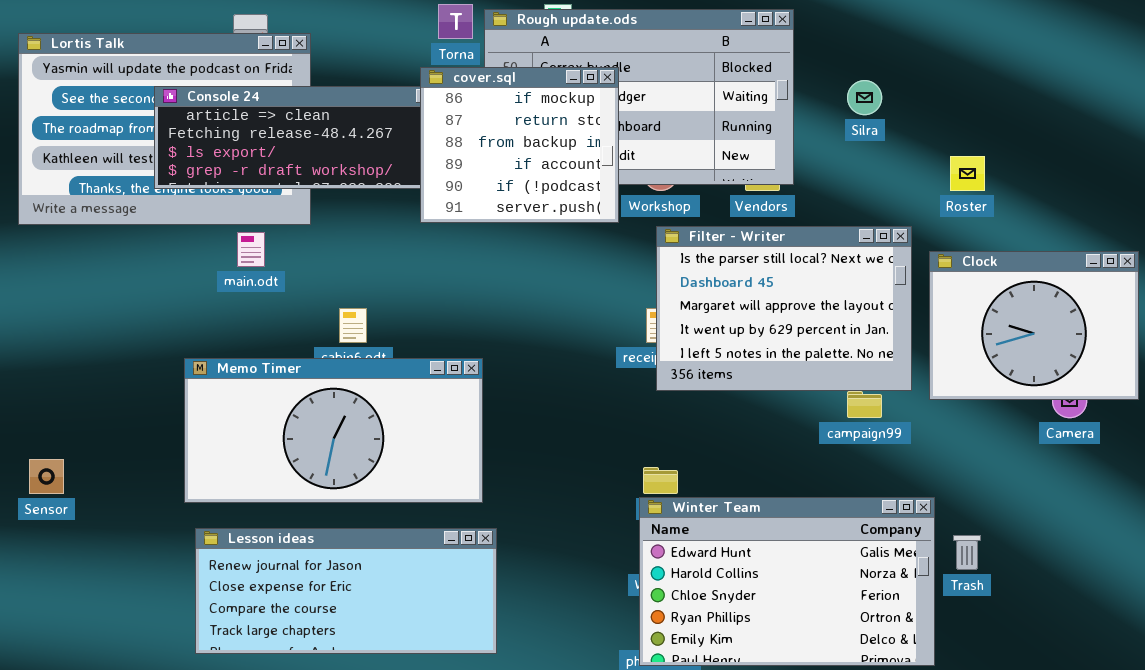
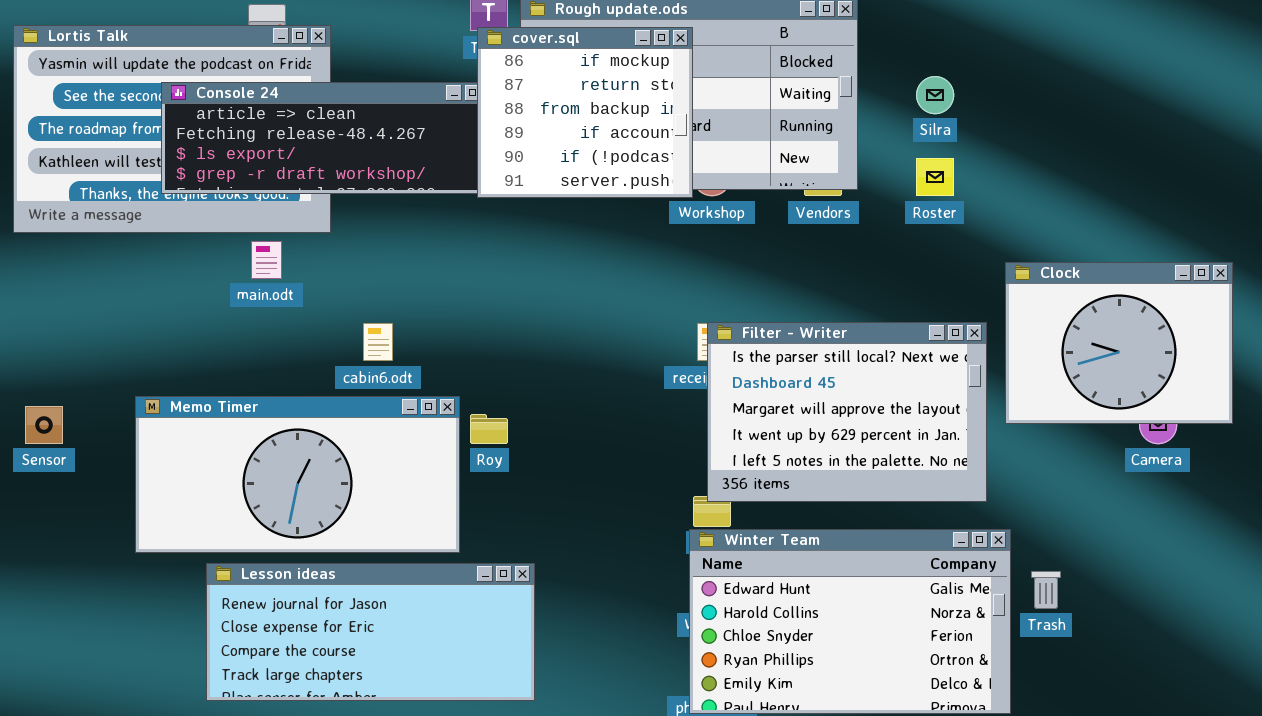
cover.sql: [420,67,619,223] -> [477,27,693,198], moved
Roster: [950,156,985,191] -> [916,158,954,196], moved
Filter - Writer: [656,226,912,391] -> [707,322,987,502], moved
Memo Timer: [184,358,483,503] -> [135,396,460,553], moved
Sensor: [29,459,64,494] -> [25,406,63,444], moved

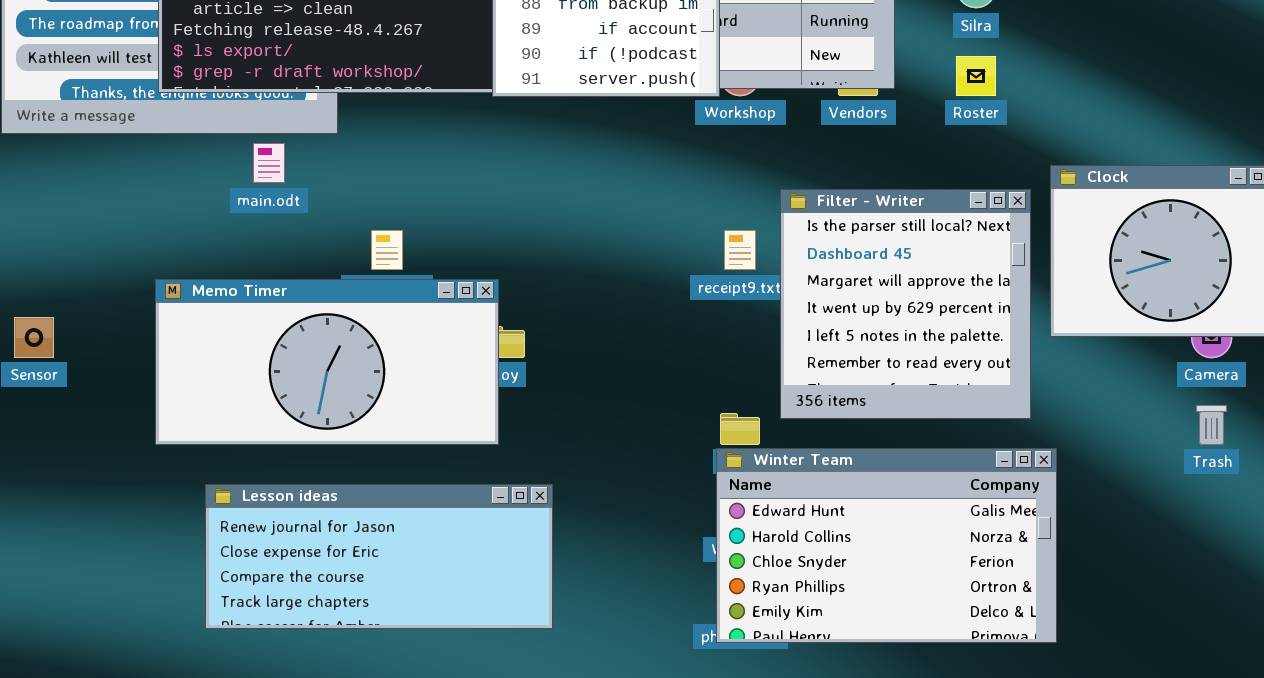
Filter - Writer: [707,322,987,502] -> [780,189,1031,419], resized
Memo Timer: [135,396,460,553] -> [155,279,499,445], moved
Trash: [1031,571,1061,609] -> [1196,405,1227,445], moved

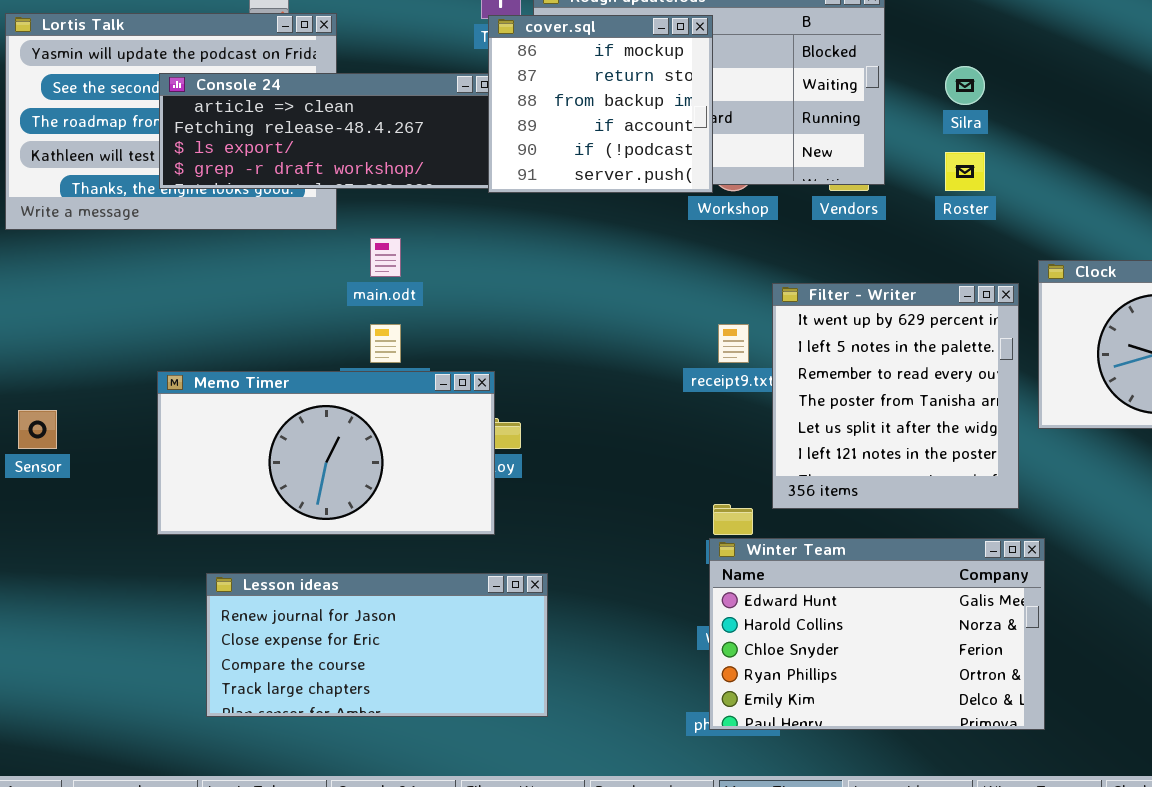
main.odt: [253,143,285,183] -> [370,238,401,277], moved
Filter - Writer: [780,189,1031,419] -> [772,283,1019,509], scrolled down 3 rows

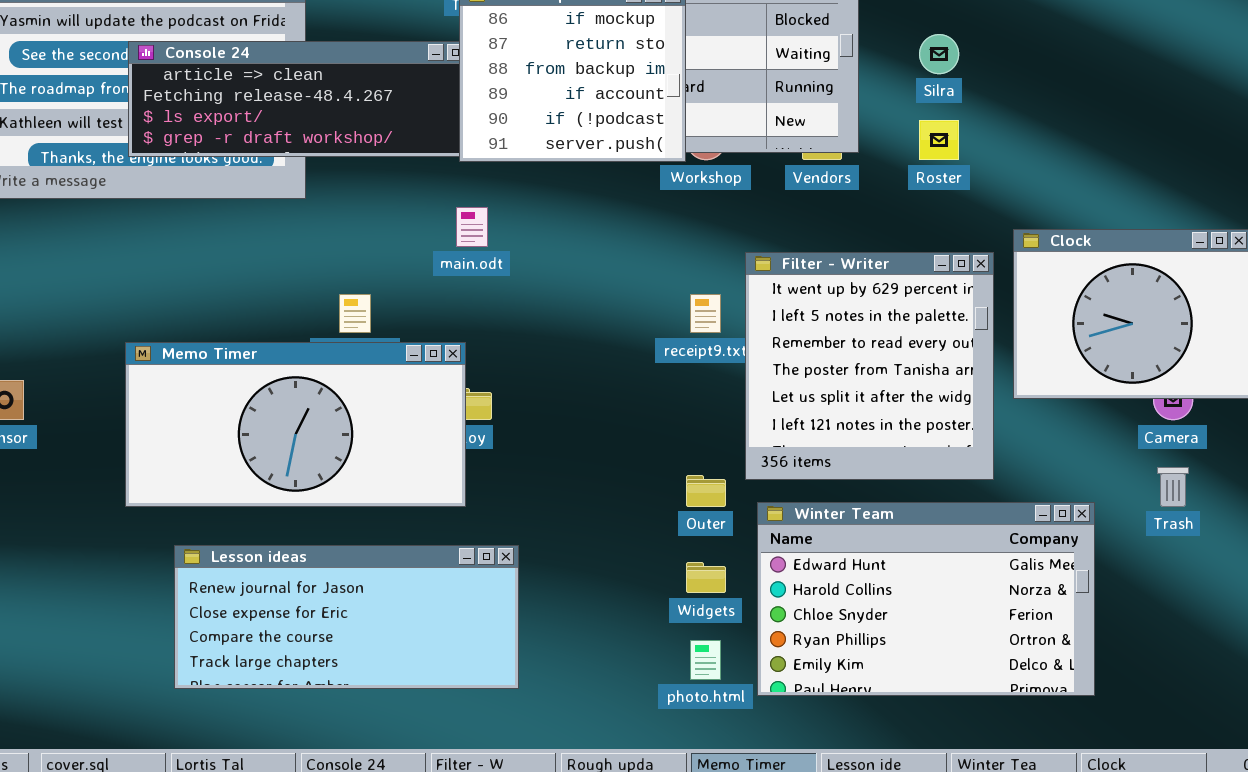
main.odt: [370,238,401,277] -> [456,207,488,247], moved
Winter Team: [709,538,1045,730] -> [757,502,1095,696], moved

